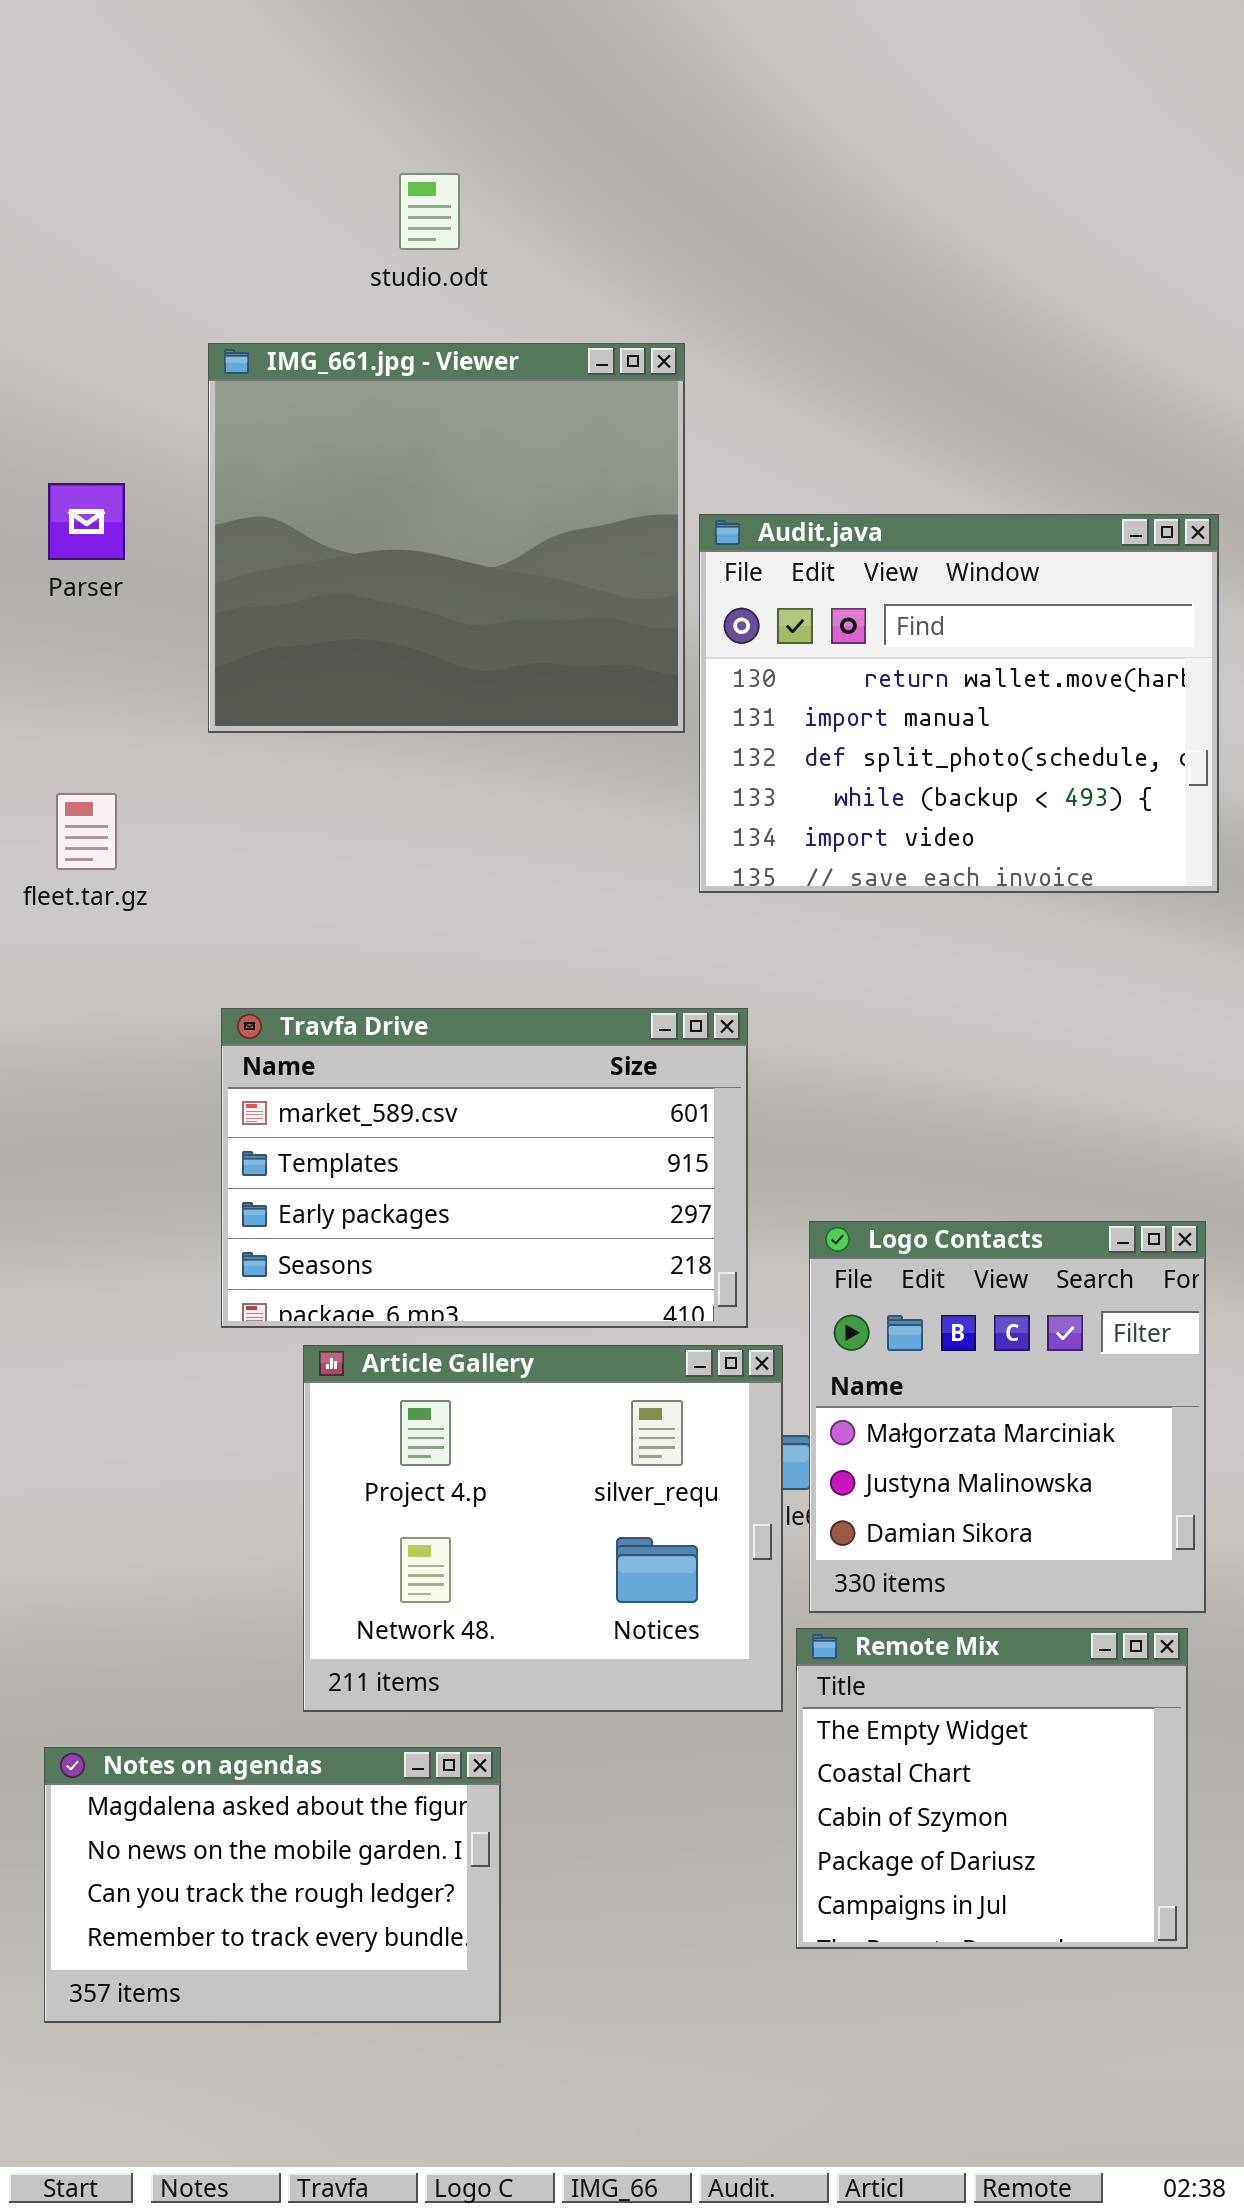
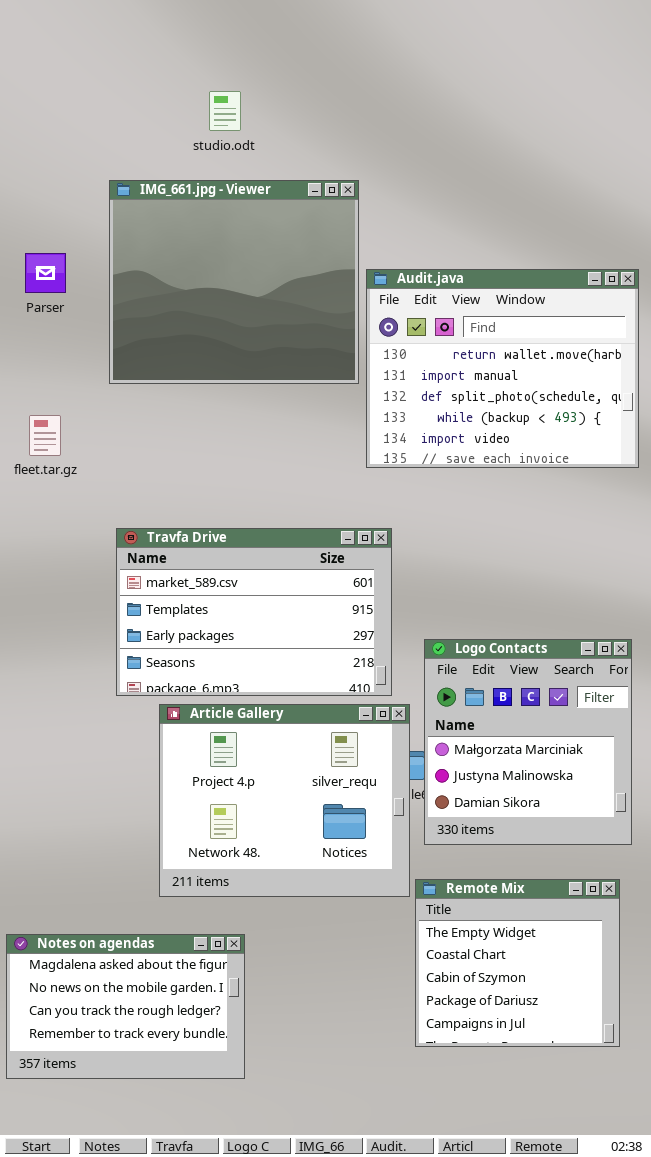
Remote Mix: [796,1628,1188,1949] -> [415,879,620,1047], moved
Notes on agendas: [44,1747,501,2023] -> [6,934,245,1079], moved

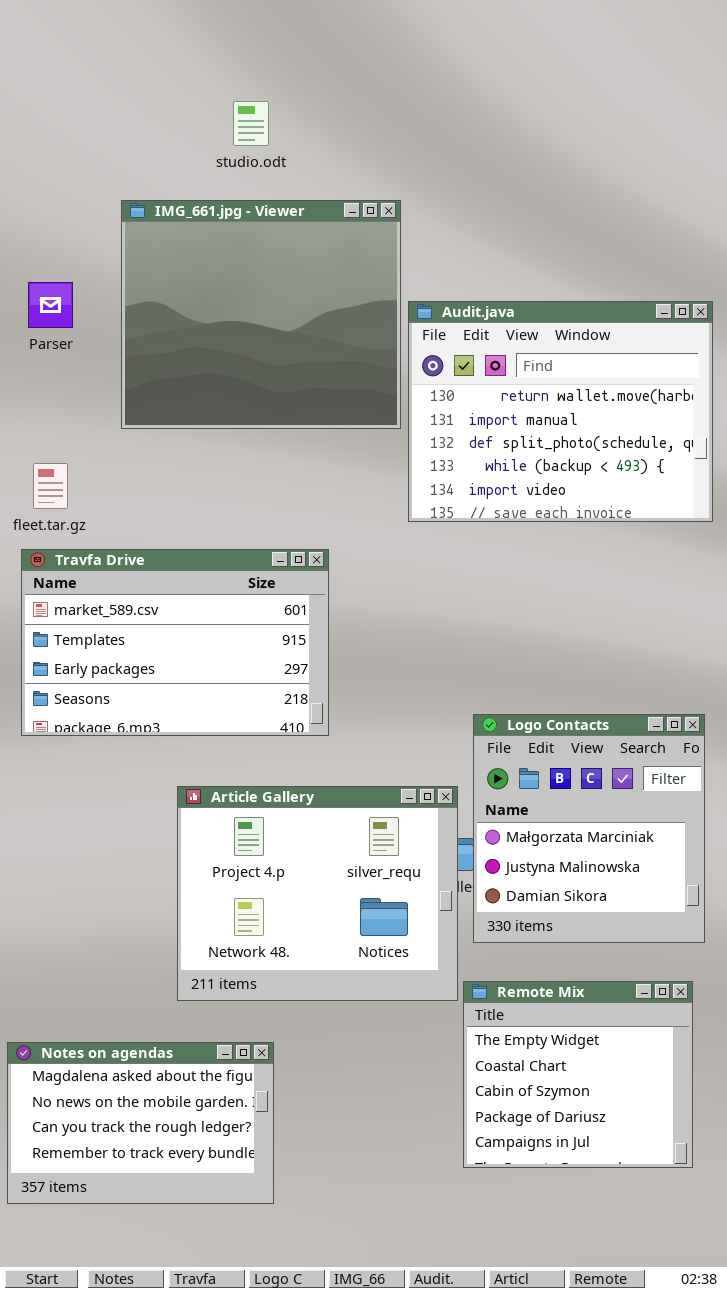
Travfa Drive: [116,528,392,696] -> [21,549,329,736], moved

